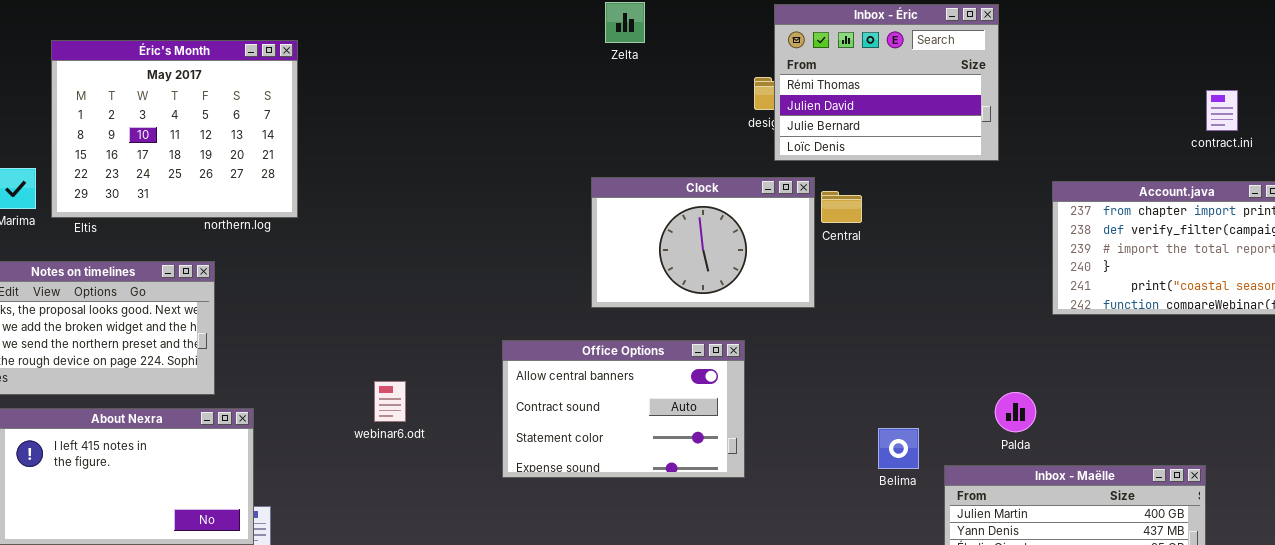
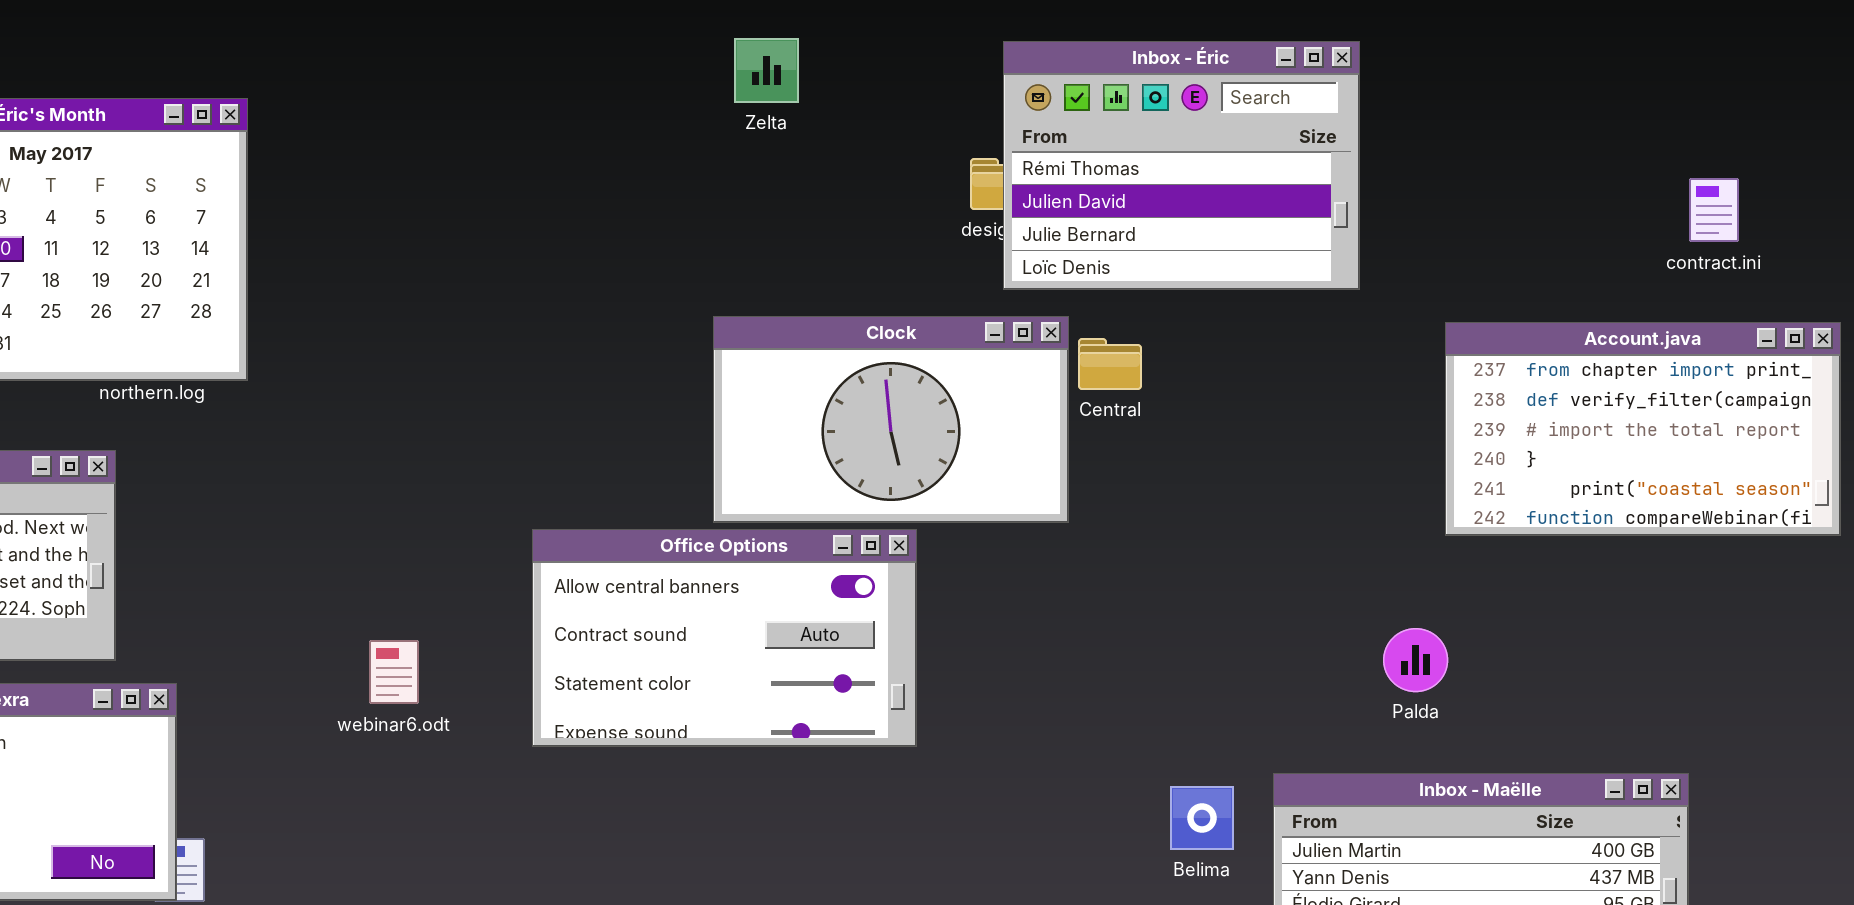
Office Options: [502,340,745,478] -> [532,529,917,747], moved
Palda: [995,392,1036,432] -> [1383,628,1448,692], moved
Belima: [878,428,919,469] -> [1170,786,1234,850], moved

